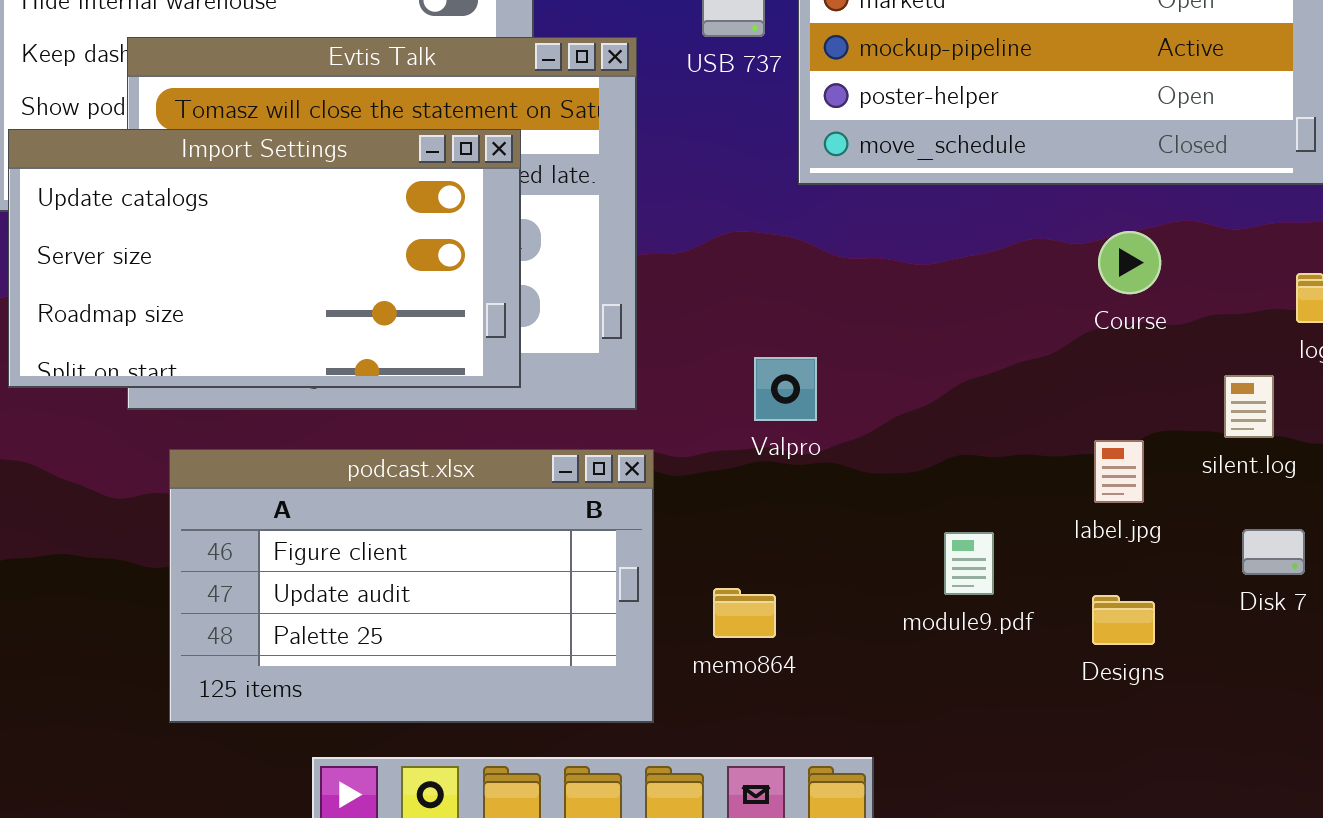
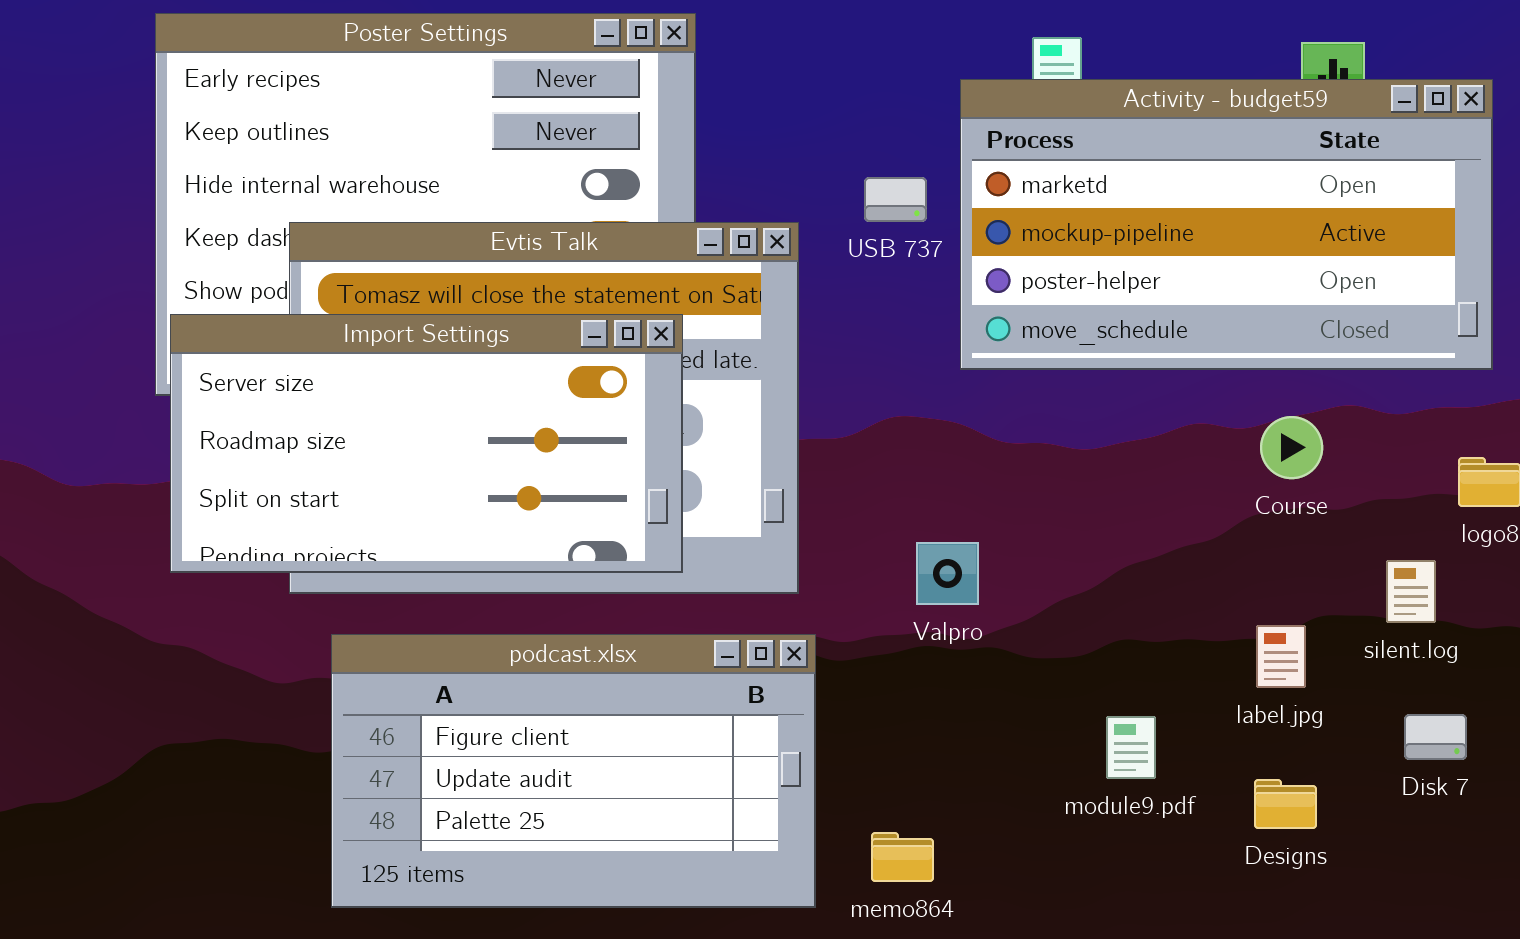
Import Settings: [8,129,521,388] -> [170,314,683,573], scrolled down 1 row
memo864: [713,588,776,638] -> [871,832,934,882], moved

